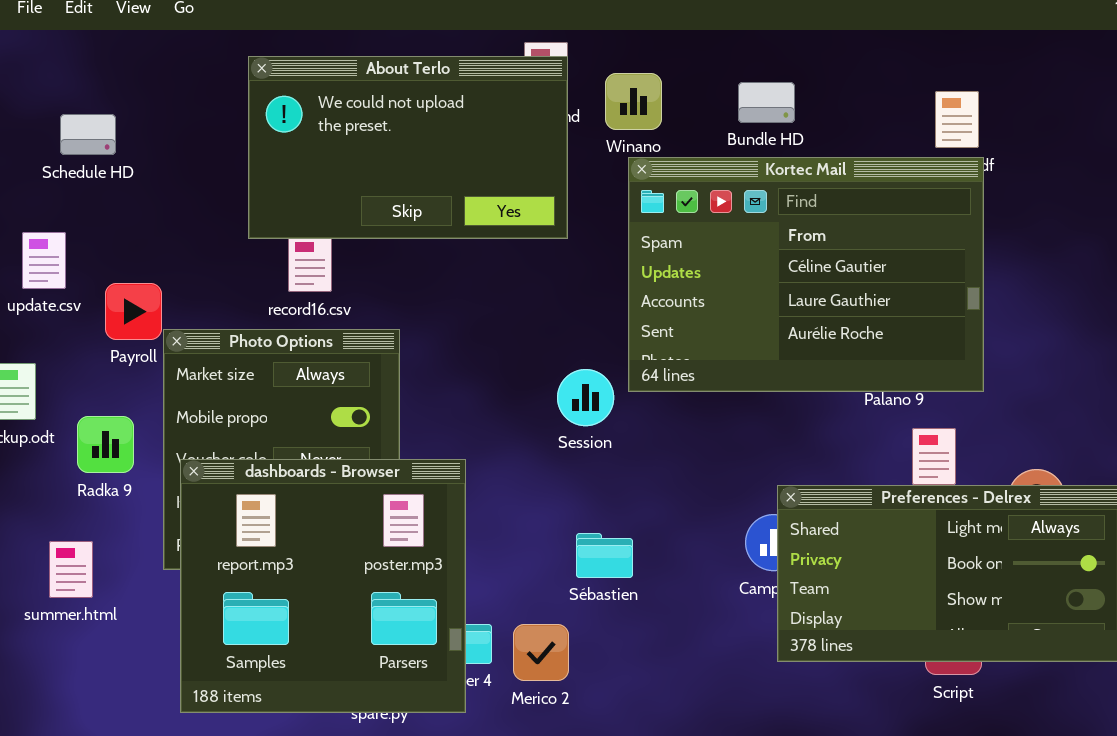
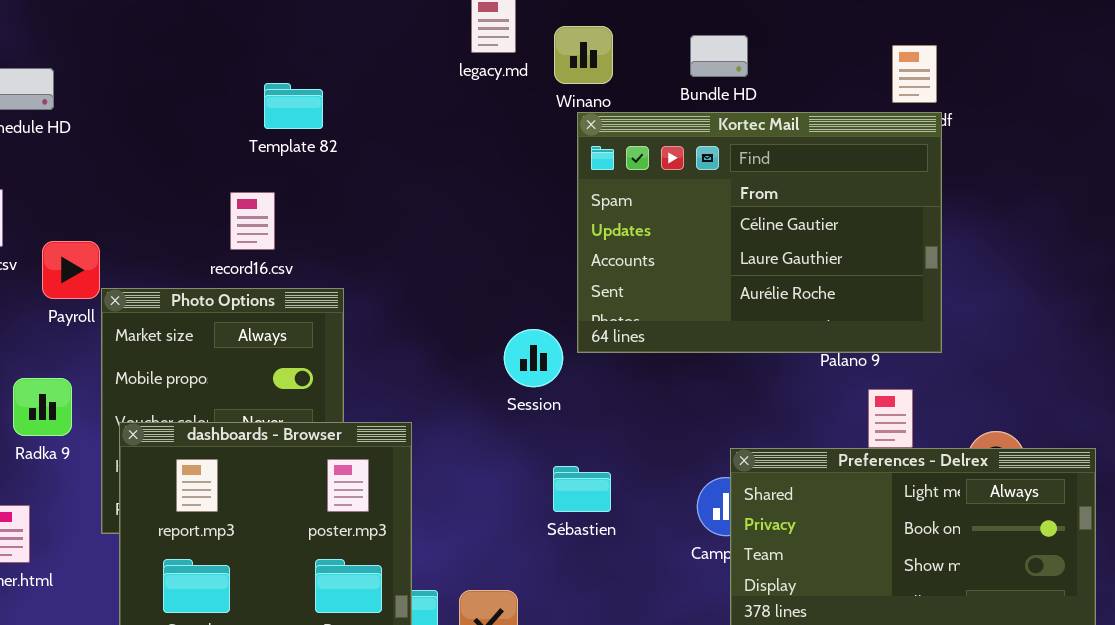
About Terlo: [248,56,568,239] -> none, closed
Sébastien: [576,533,633,578] -> [553,466,611,512], moved

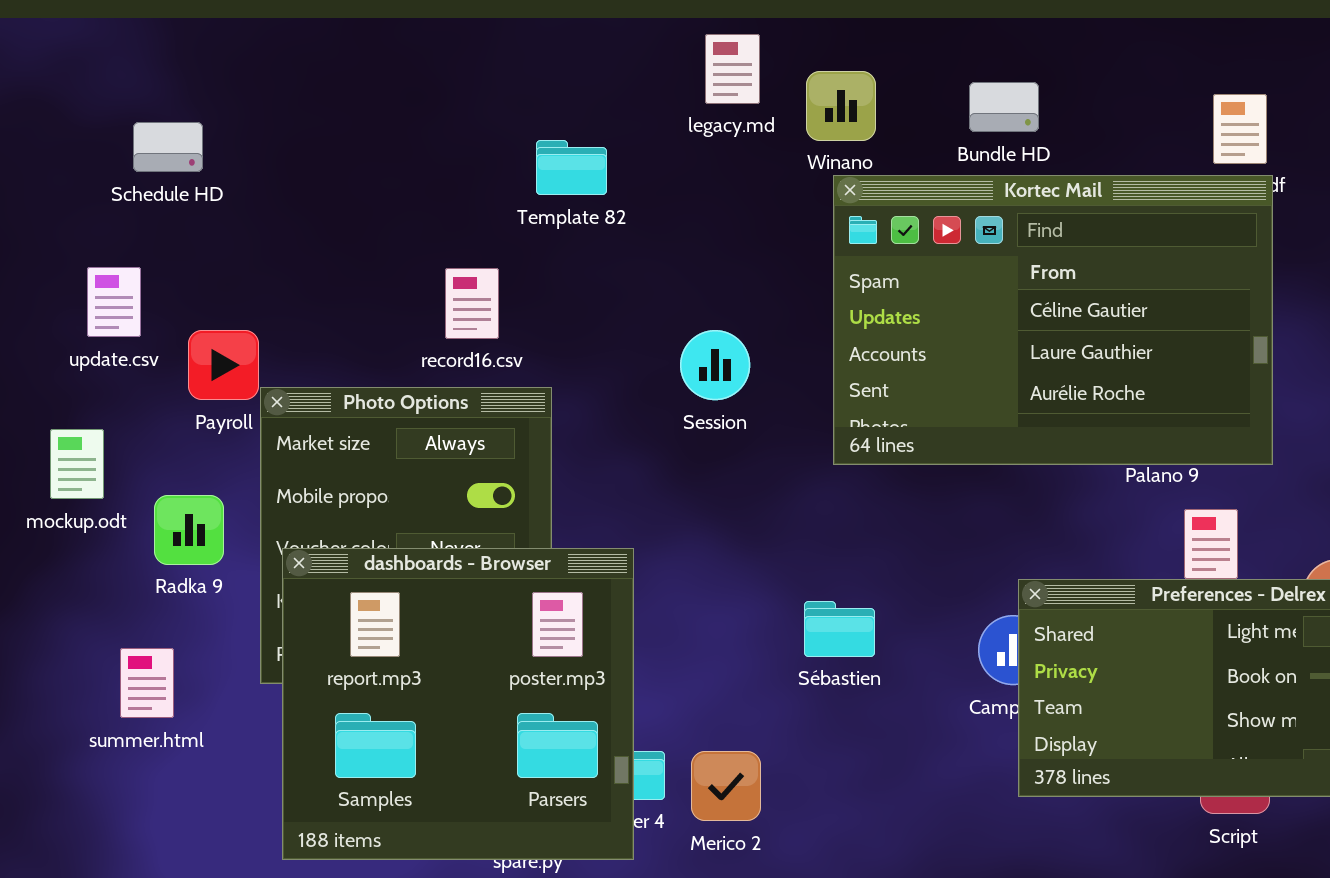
Template 82: [264,83,323,129] -> [536,140,607,195], moved
record16.csv: [230,192,275,250] -> [445,268,499,339], moved
Session: [504,329,563,387] -> [680,330,750,400], moved

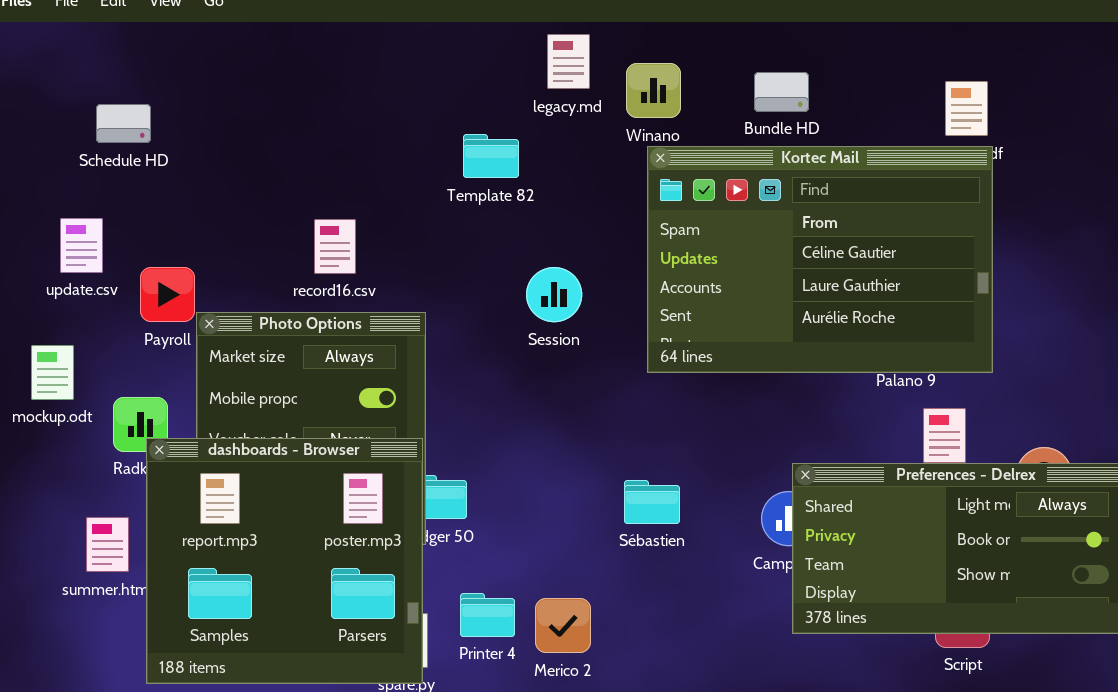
Template 82: [536,140,607,195] -> [463,134,519,178], moved
record16.csv: [445,268,499,339] -> [314,219,356,274], moved
dashboards - Browser: [282,548,634,860] -> [146,438,423,684], moved

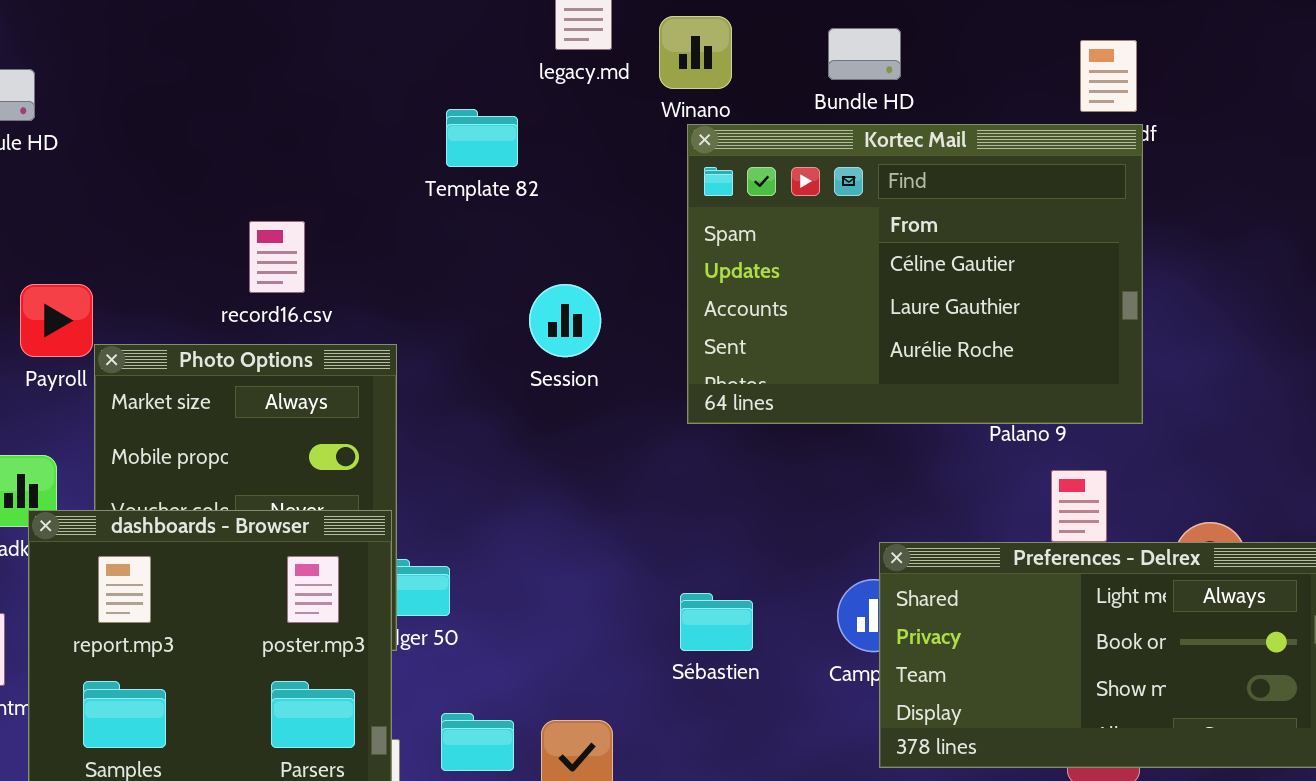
Sébastien: [624,480,680,524] -> [680,593,753,651], moved

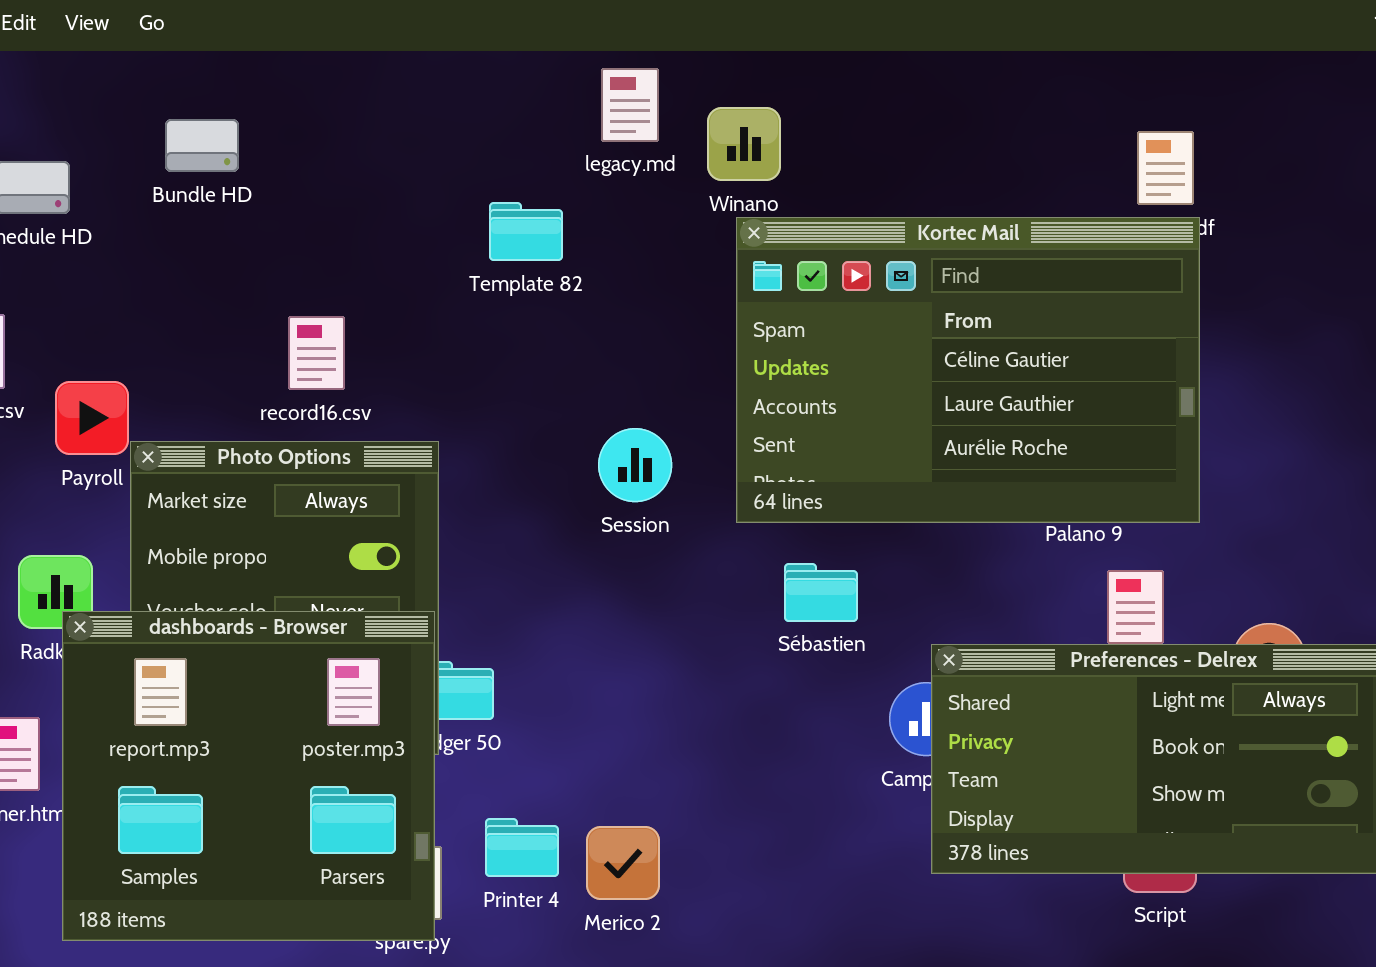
Bundle HD: [828,28,901,80] -> [165,119,239,172], moved
Session: [529,284,601,357] -> [598,428,672,502], moved
Sébastien: [680,593,753,651] -> [784,563,858,622], moved

